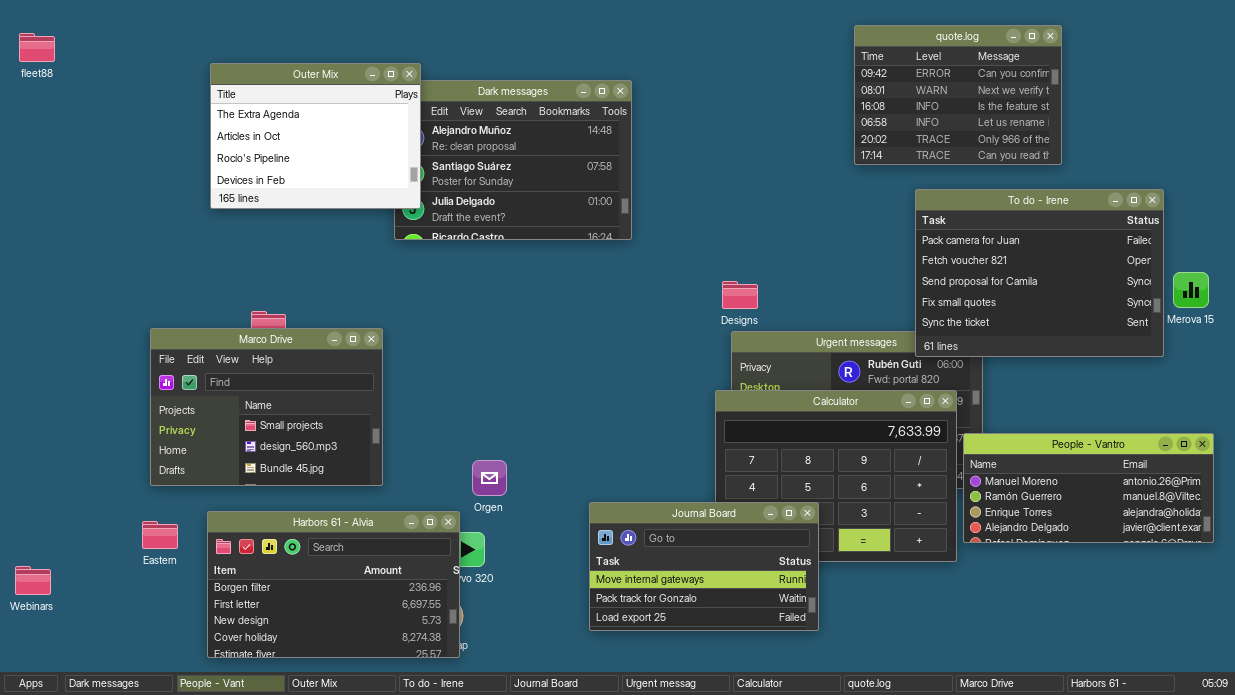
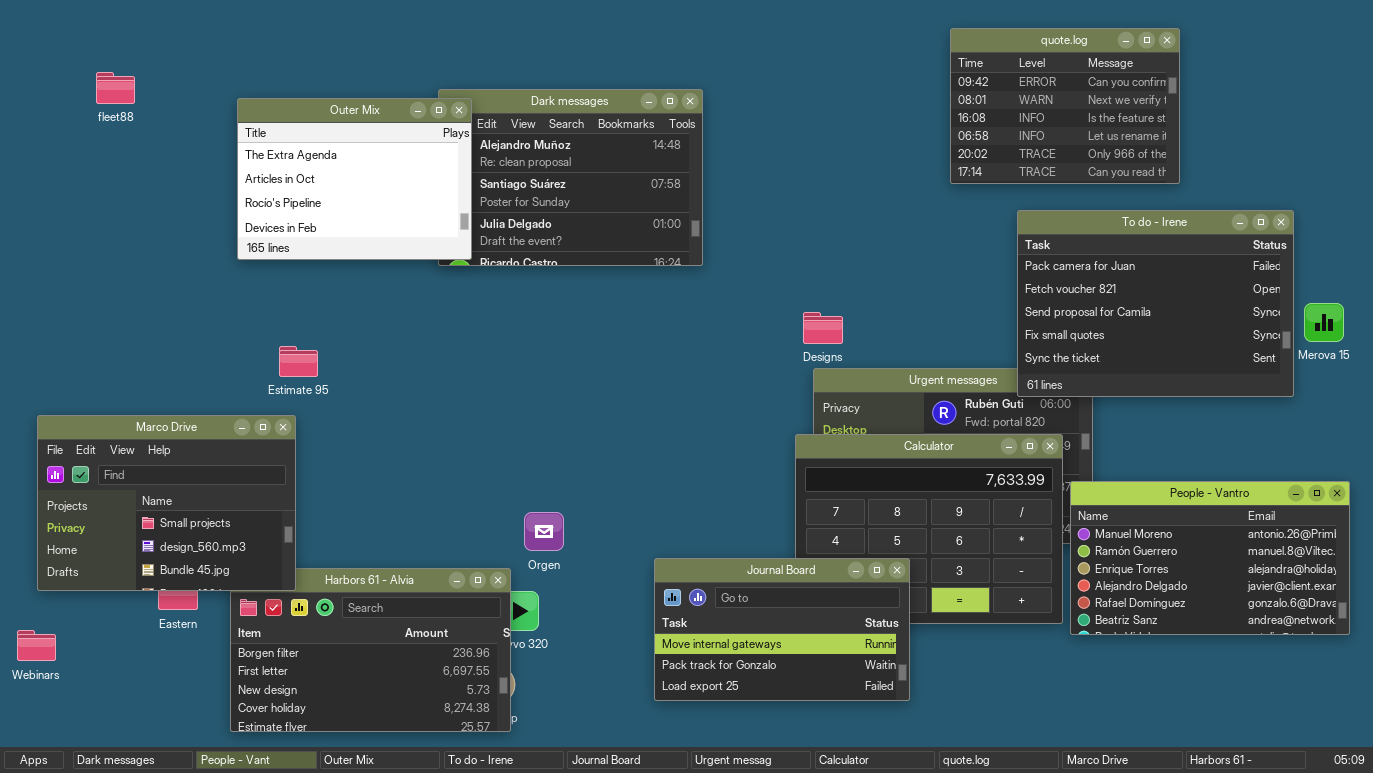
fleet88: [19,33,55,62] -> [96,72,135,104], moved
Outer Mix: [210,63,421,209] -> [237,98,472,260], moved
Marco Drive: [150,328,383,486] -> [37,415,296,591], moved
People - Vantro: [963,433,1214,543] -> [1070,481,1350,635], resized

